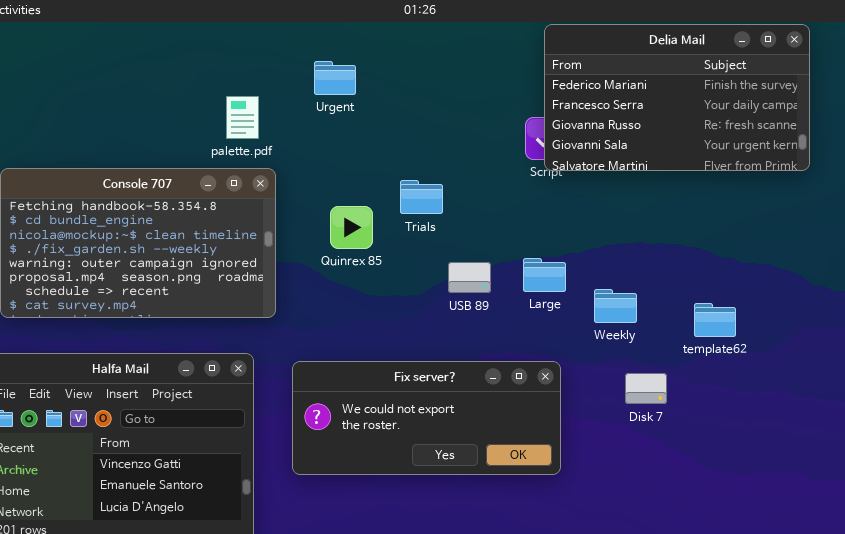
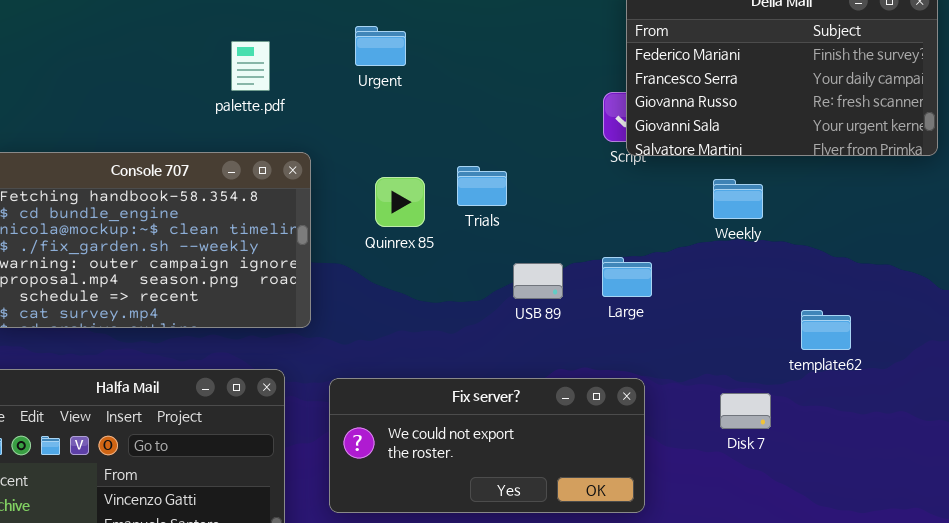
palette.pdf: [226,96,259,139] -> [231,41,270,91], moved
Quinrex 85: [330,206,373,249] -> [375,177,425,227], moved
Weekly: [594,289,637,323] -> [713,179,763,219], moved

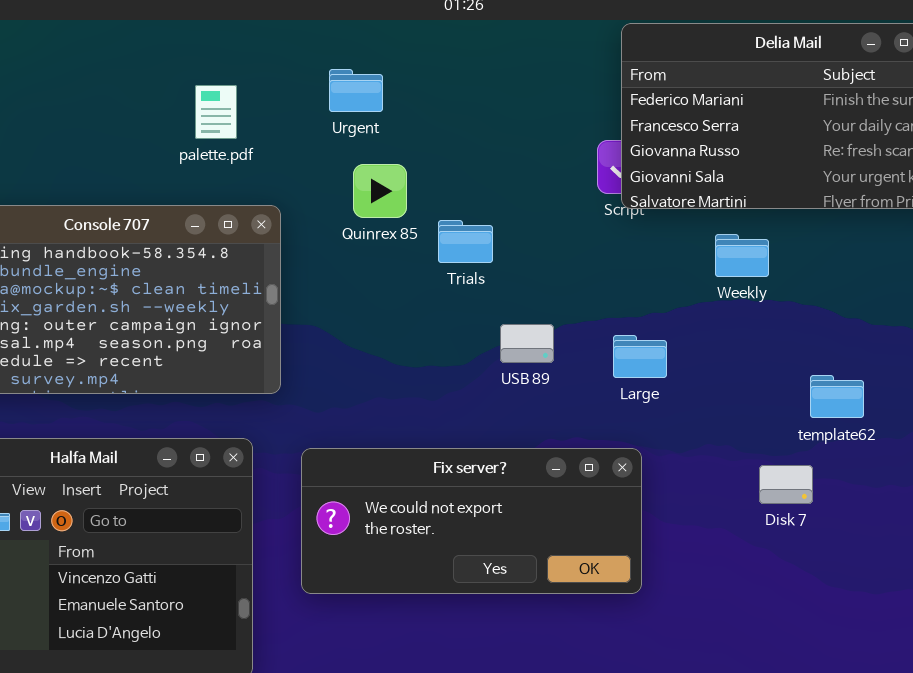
Quinrex 85: [375,177,425,227] -> [353,164,407,218], moved
Large: [602,257,652,297] -> [613,335,667,378], moved
Disk 7: [720,393,771,429] -> [759,465,813,504], moved

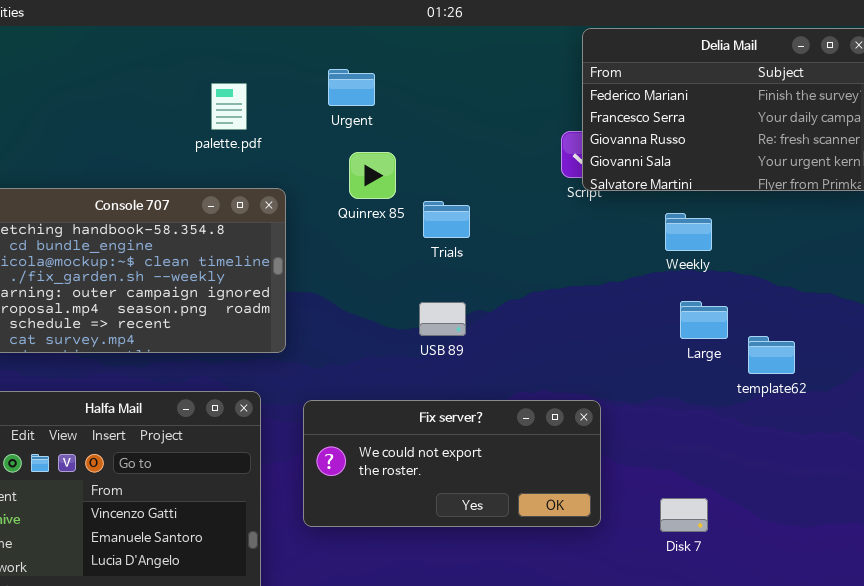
USB 89: [500,324,554,363] -> [419,302,466,336], moved
Large: [613,335,667,378] -> [680,301,728,339], moved
Disk 7: [759,465,813,504] -> [660,498,708,532], moved

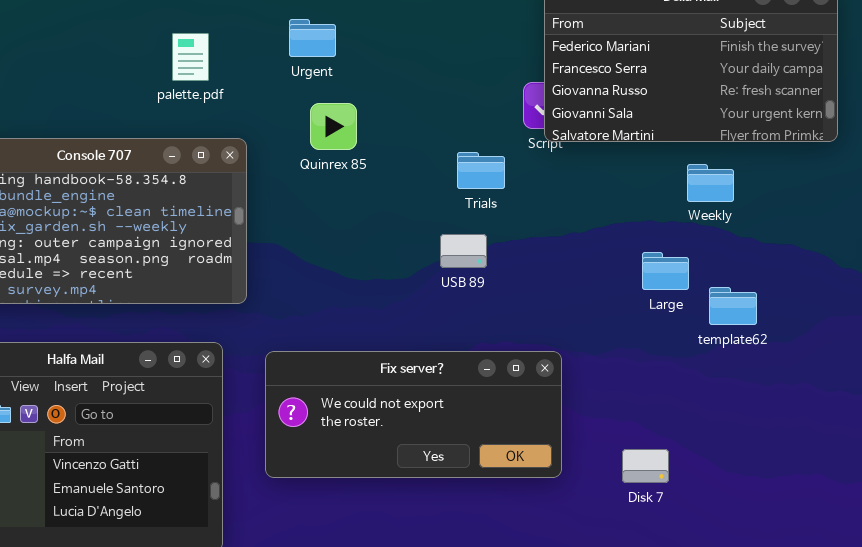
Trials: [423,201,470,238] -> [457,152,505,189], moved
Weekly: [665,213,712,251] -> [687,164,734,202], moved
USB 89: [419,302,466,336] -> [440,234,487,268], moved

